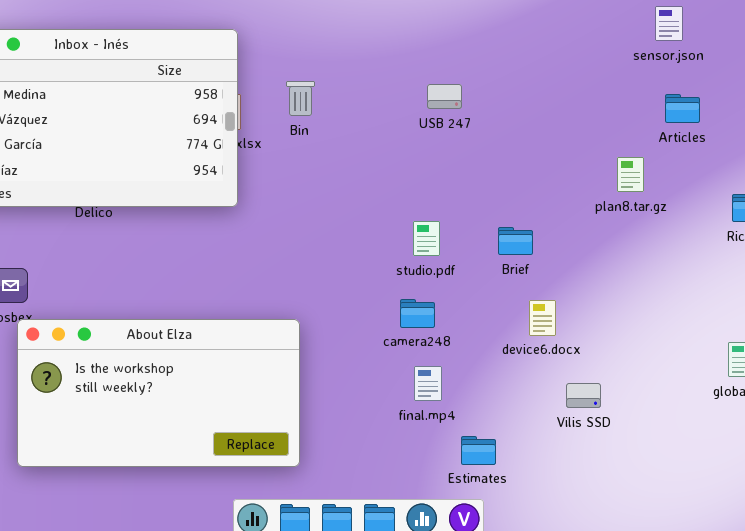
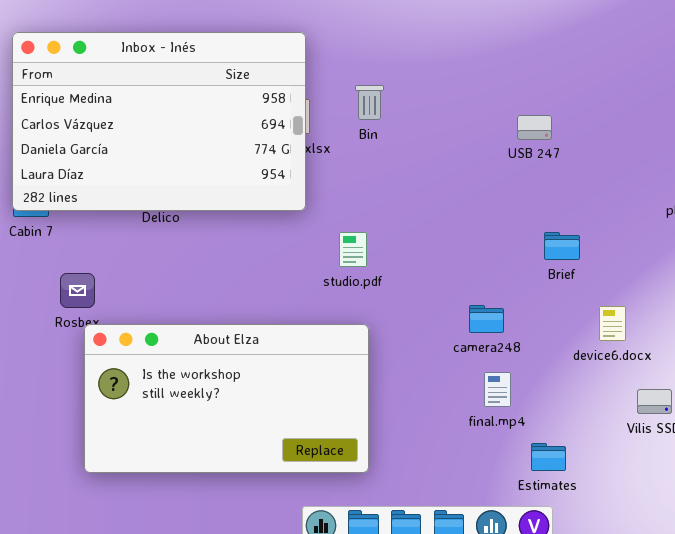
USB 247: [427,84,462,109] -> [517,115,552,140], moved
studio.pdf: [413,221,440,256] -> [339,232,367,267], moved
Brief: [498,227,533,255] -> [544,232,580,260], moved

